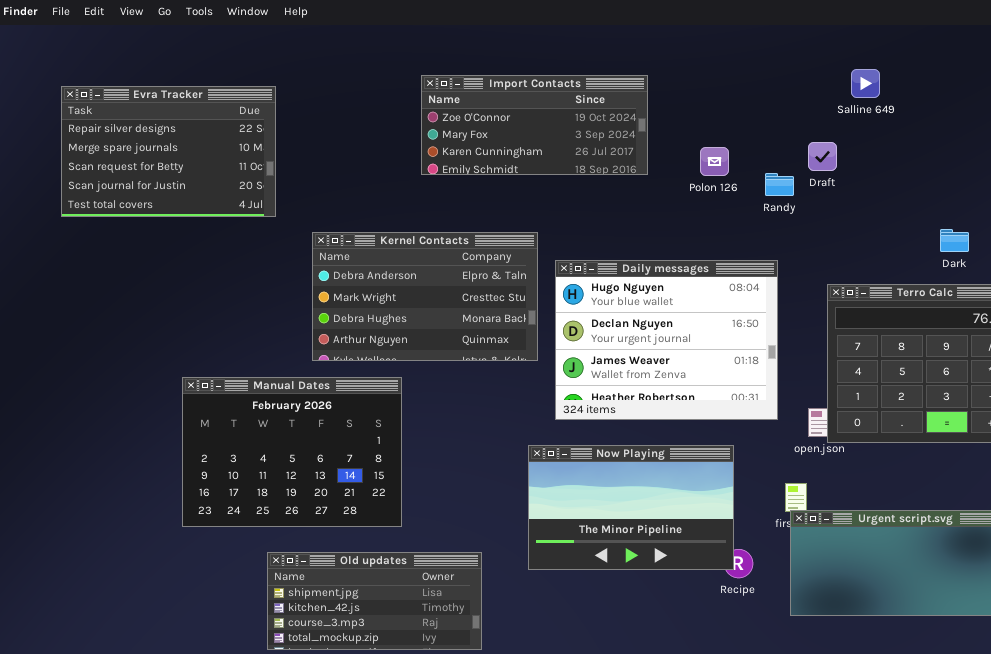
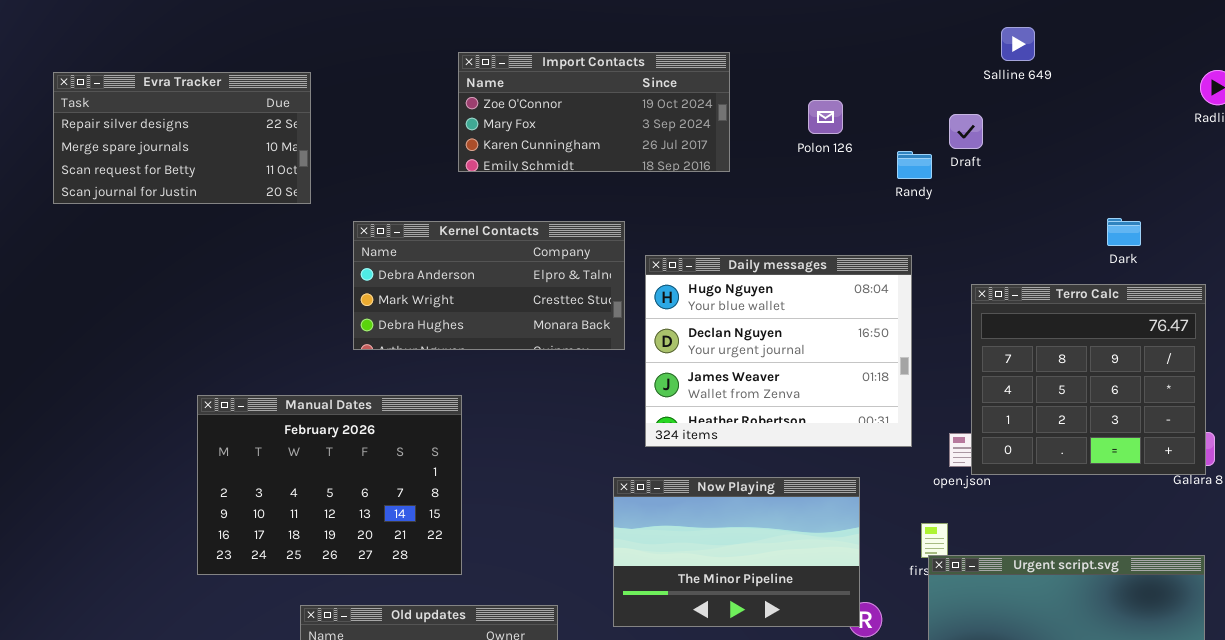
Import Contacts: [421,75,648,175] -> [458,52,730,172], moved
Evra Tracker: [61,86,276,217] -> [53,72,311,204], resized
Polon 126: [700,147,729,176] -> [808,100,843,134], moved
Kernel Contacts: [312,232,538,361] -> [353,221,625,350], resized

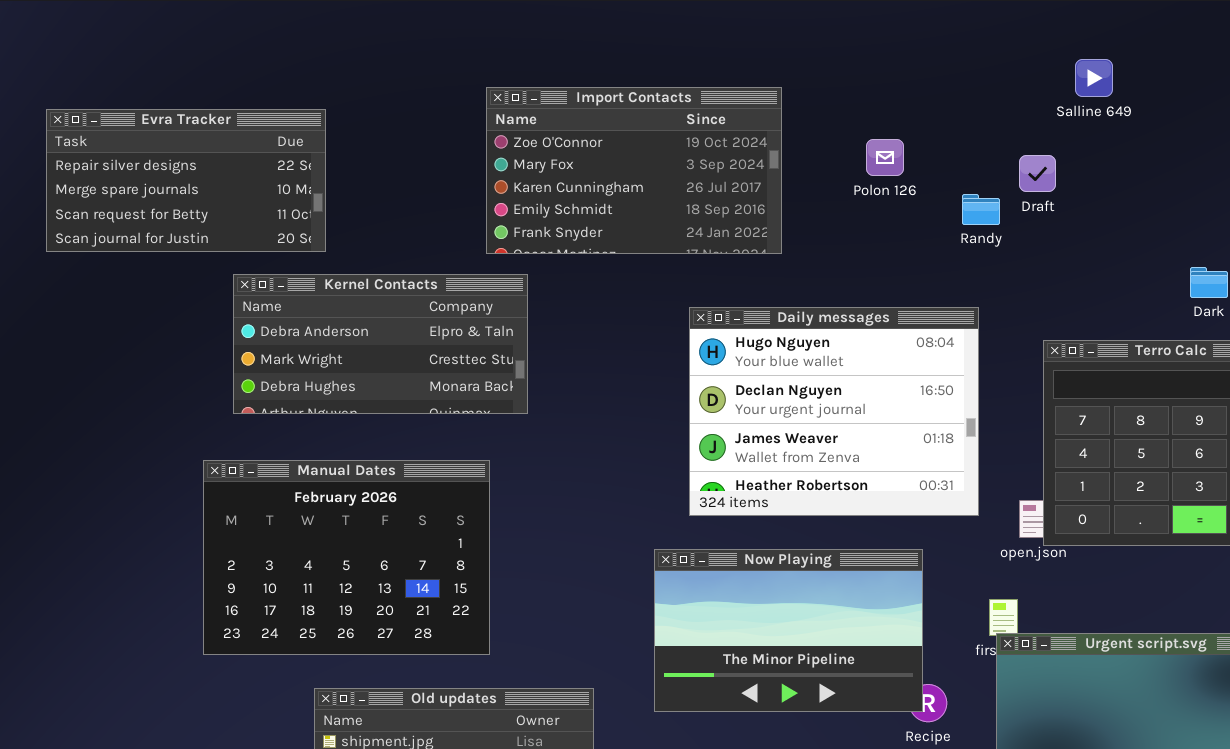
Import Contacts: [458,52,730,172] -> [486,87,782,254], resized
Kernel Contacts: [353,221,625,350] -> [233,274,528,414], moved

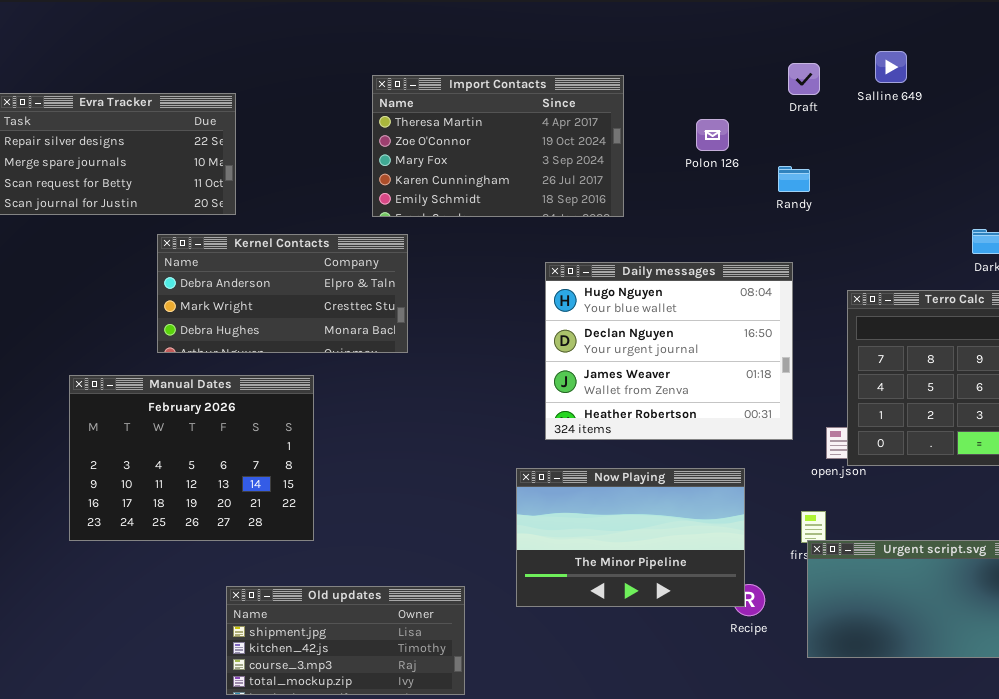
Import Contacts: [486,87,782,254] -> [372,75,624,217], scrolled up 1 row
Draft: [1019,155,1056,192] -> [788,63,820,95], moved
Manual Dates: [203,460,490,655] -> [69,375,314,541], moved

